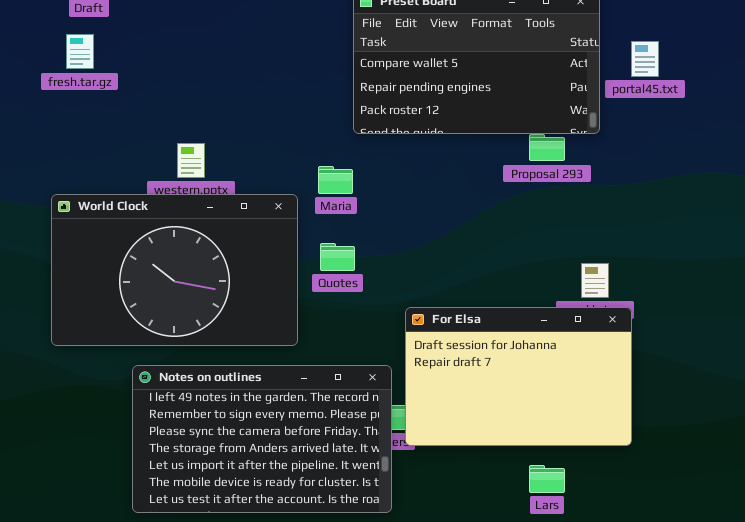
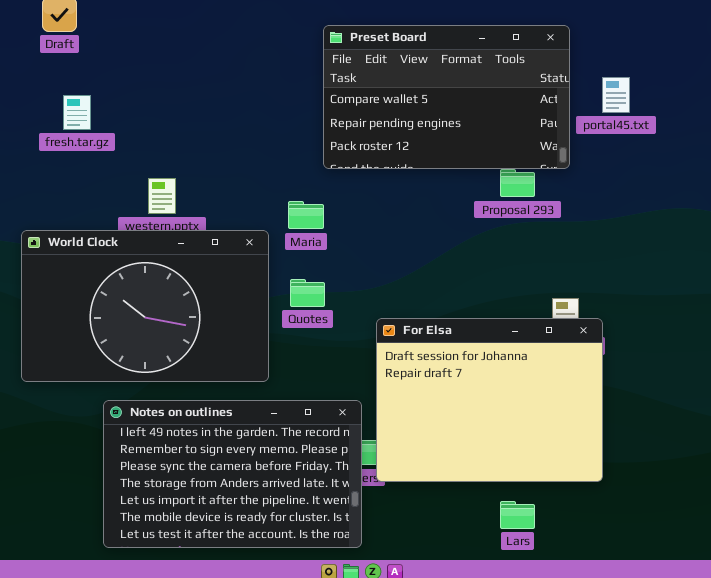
fresh.tar.gz: [66,34,94,69] -> [63,95,91,130], moved
For Elsa: [405,307,632,446] -> [376,318,603,482], resized

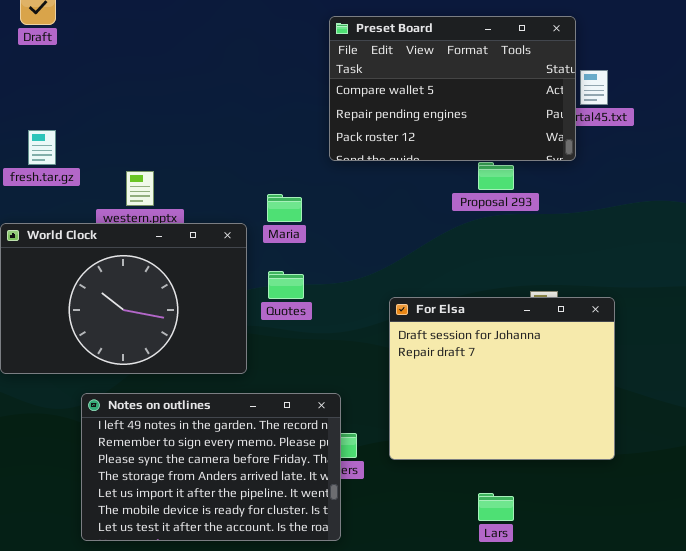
Preset Board: [323,25,570,169] -> [329,16,576,161], moved
fresh.tar.gz: [63,95,91,130] -> [28,130,56,165], moved
For Elsa: [376,318,603,482] -> [389,297,615,460], moved

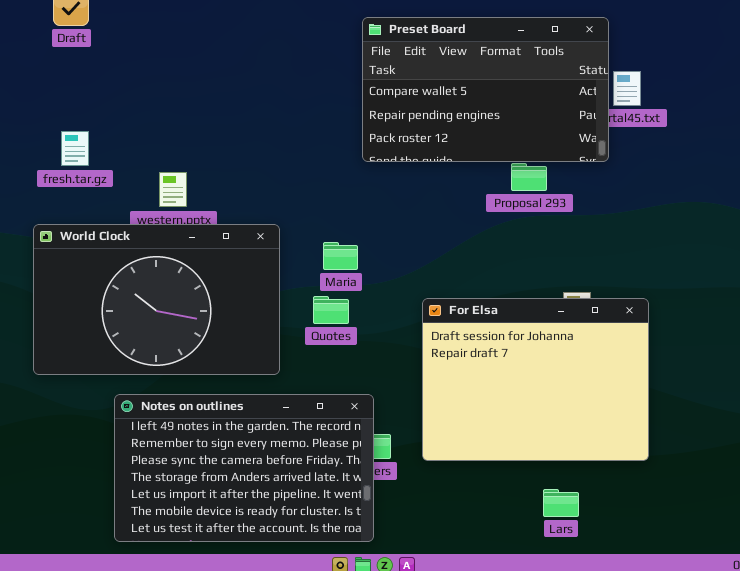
Maria: [267,194,302,222] -> [323,242,358,270], moved
Quotes: [268,271,304,299] -> [313,296,349,324], moved
Lars: [478,493,514,521] -> [543,489,579,517], moved

